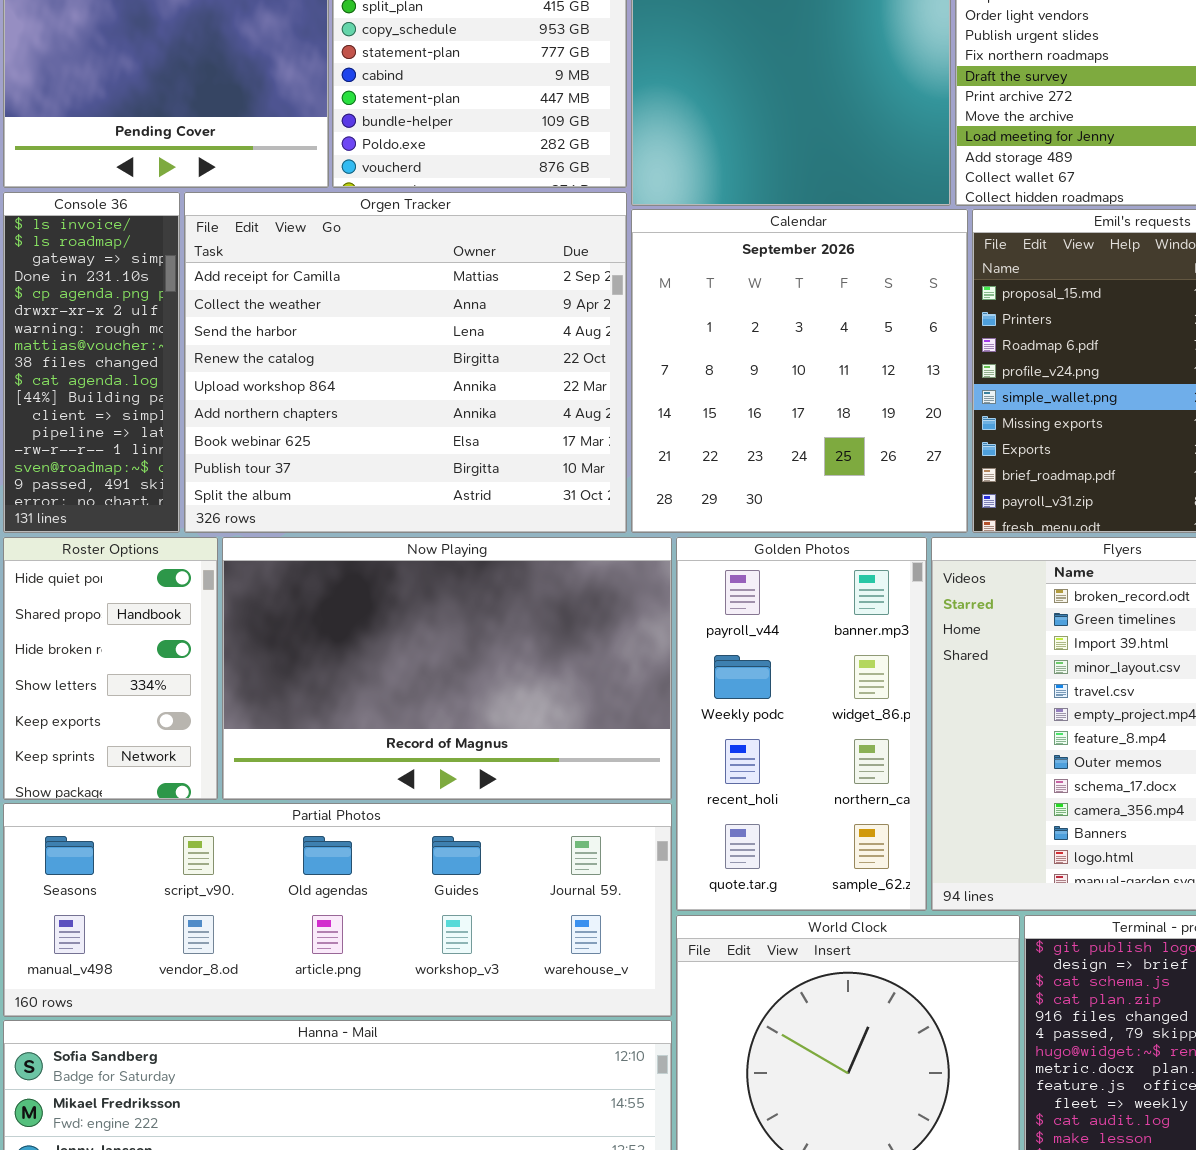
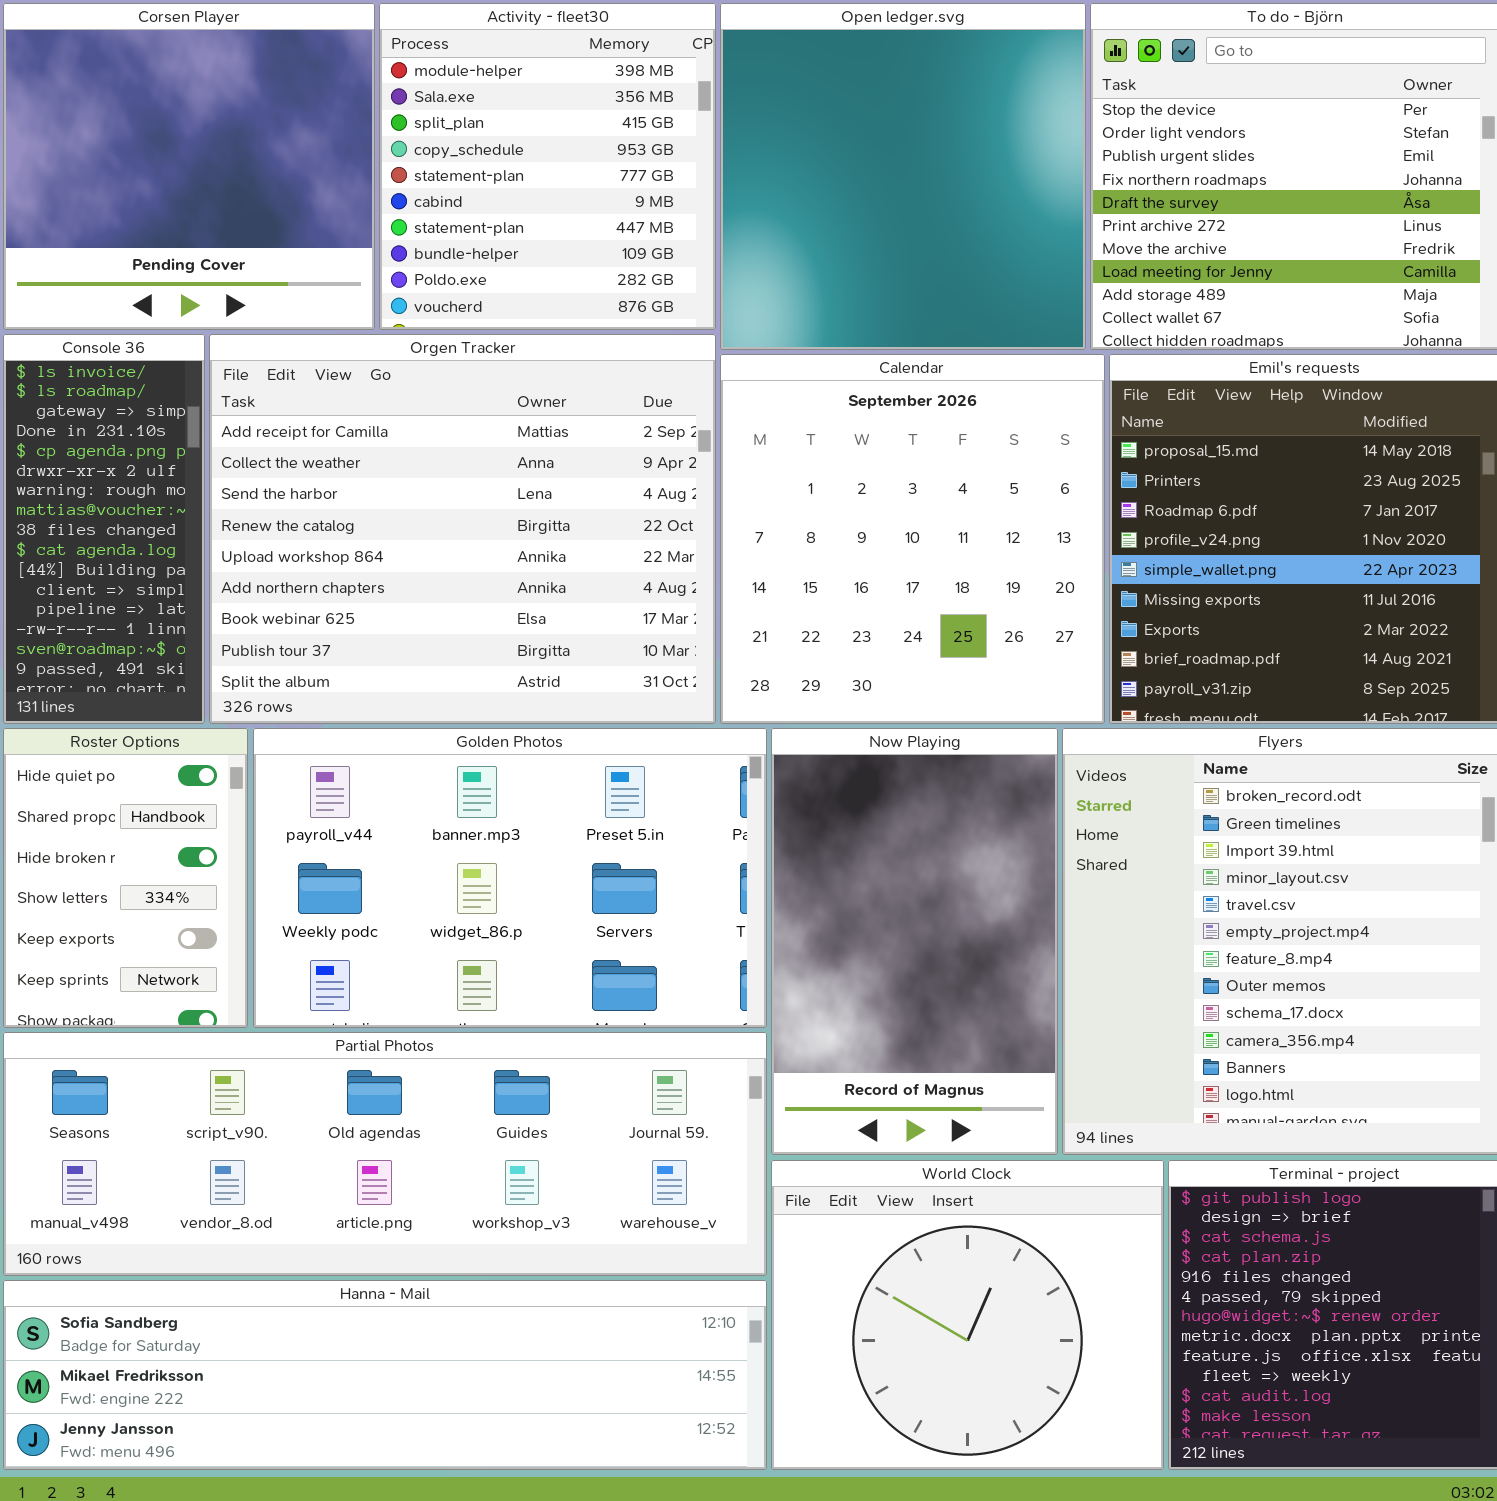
Now Playing: [222,537,672,800] -> [771,728,1058,1155], moved, resized
Golden Photos: [676,537,927,911] -> [253,728,767,1028], moved, resized

